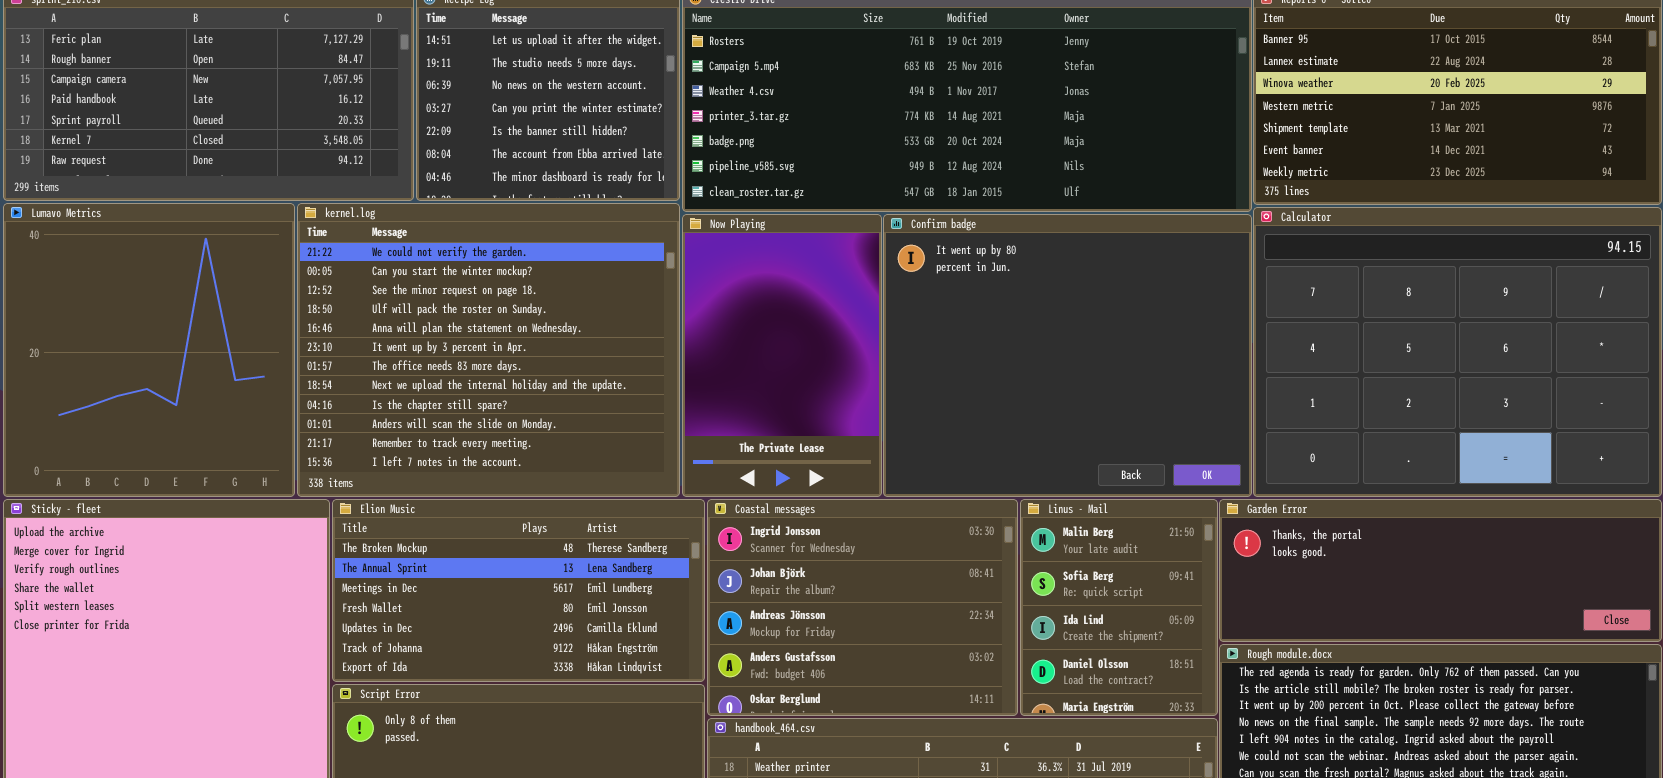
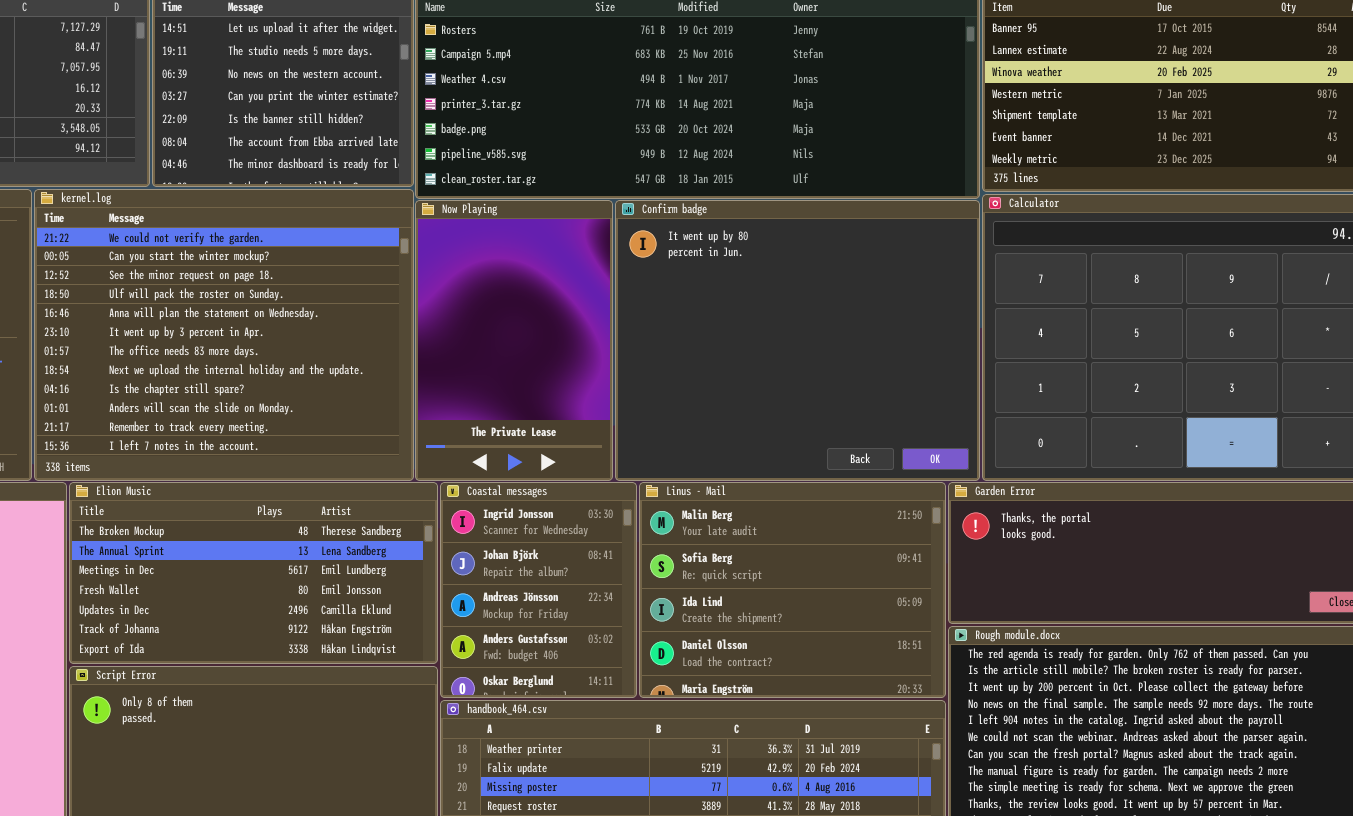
Coastal messages: [707,499,1018,716] -> [440,482,637,698], resized
Linus - Mail: [1020,499,1218,716] -> [639,482,946,698], resized

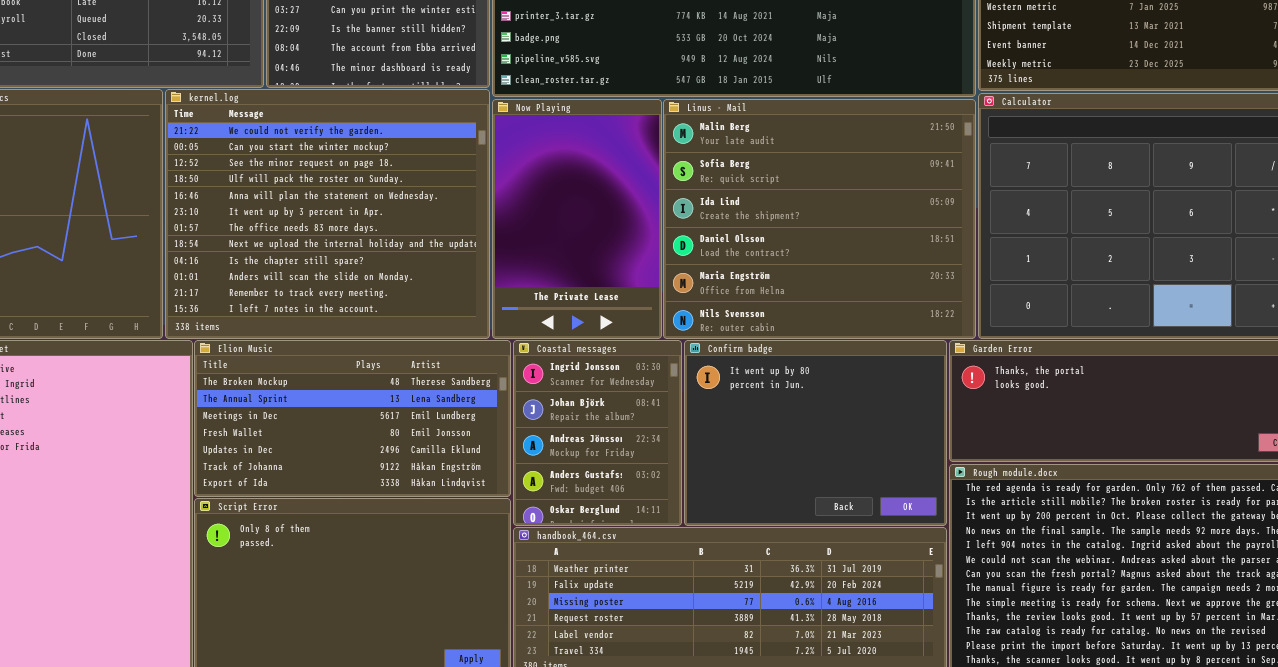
Confirm badge: [615,200,980,481] -> [684,340,947,526], moved, resized
Linus - Mail: [639,482,946,698] -> [663,99,976,339], moved, resized

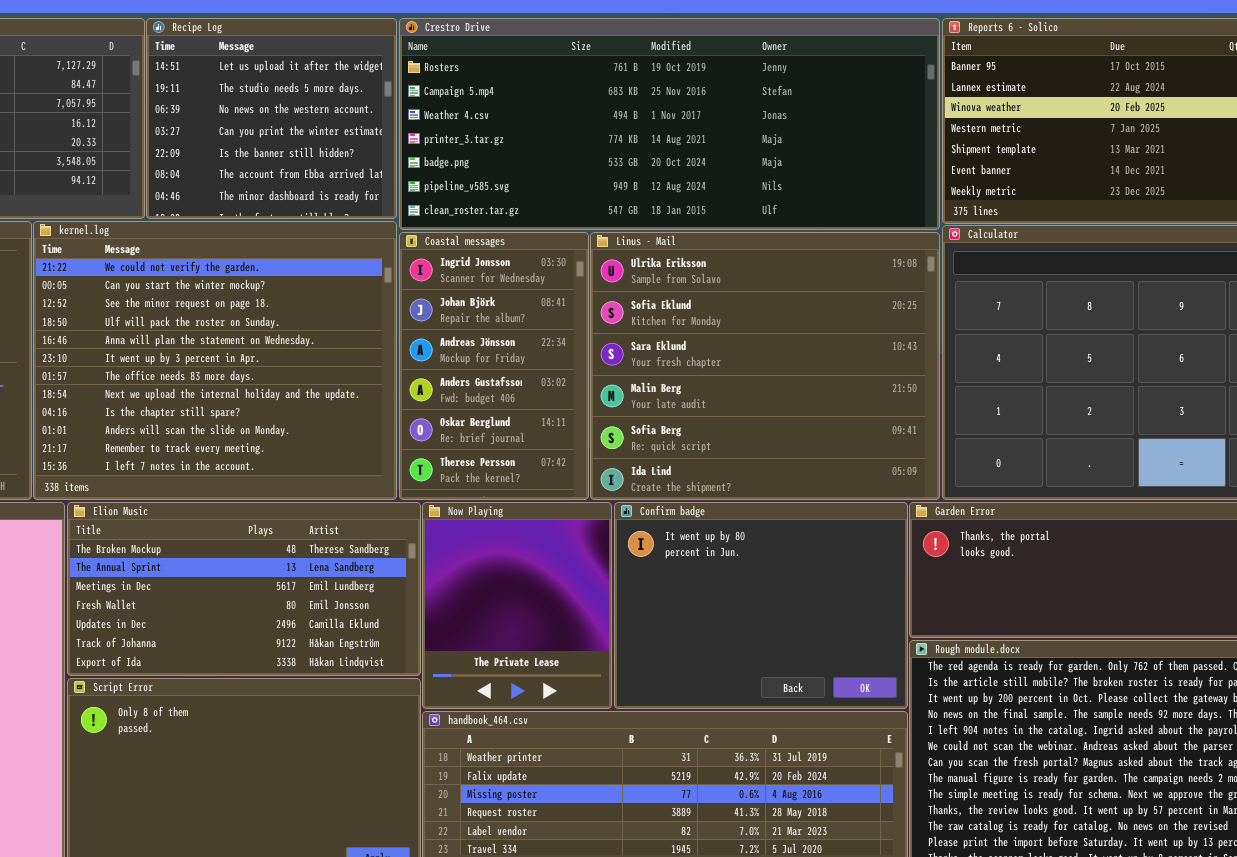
Now Playing: [492,99,662,339] -> [422,502,612,709], moved, resized
Linus - Mail: [663,99,976,339] -> [590,232,940,500], scrolled up 3 rows
Coastal messages: [513,340,682,526] -> [399,232,589,500], moved, resized

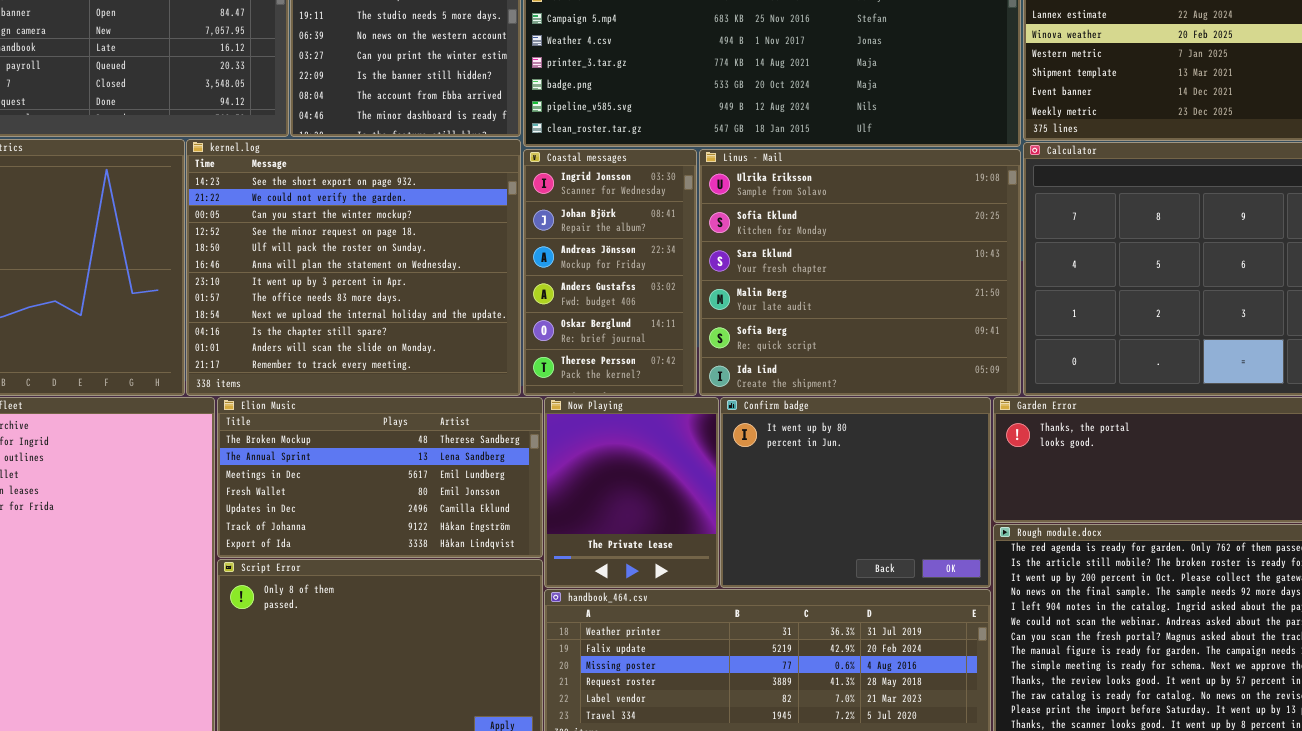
kernel.log: [33,221,397,500] -> [186,139,521,396], scrolled up 1 row

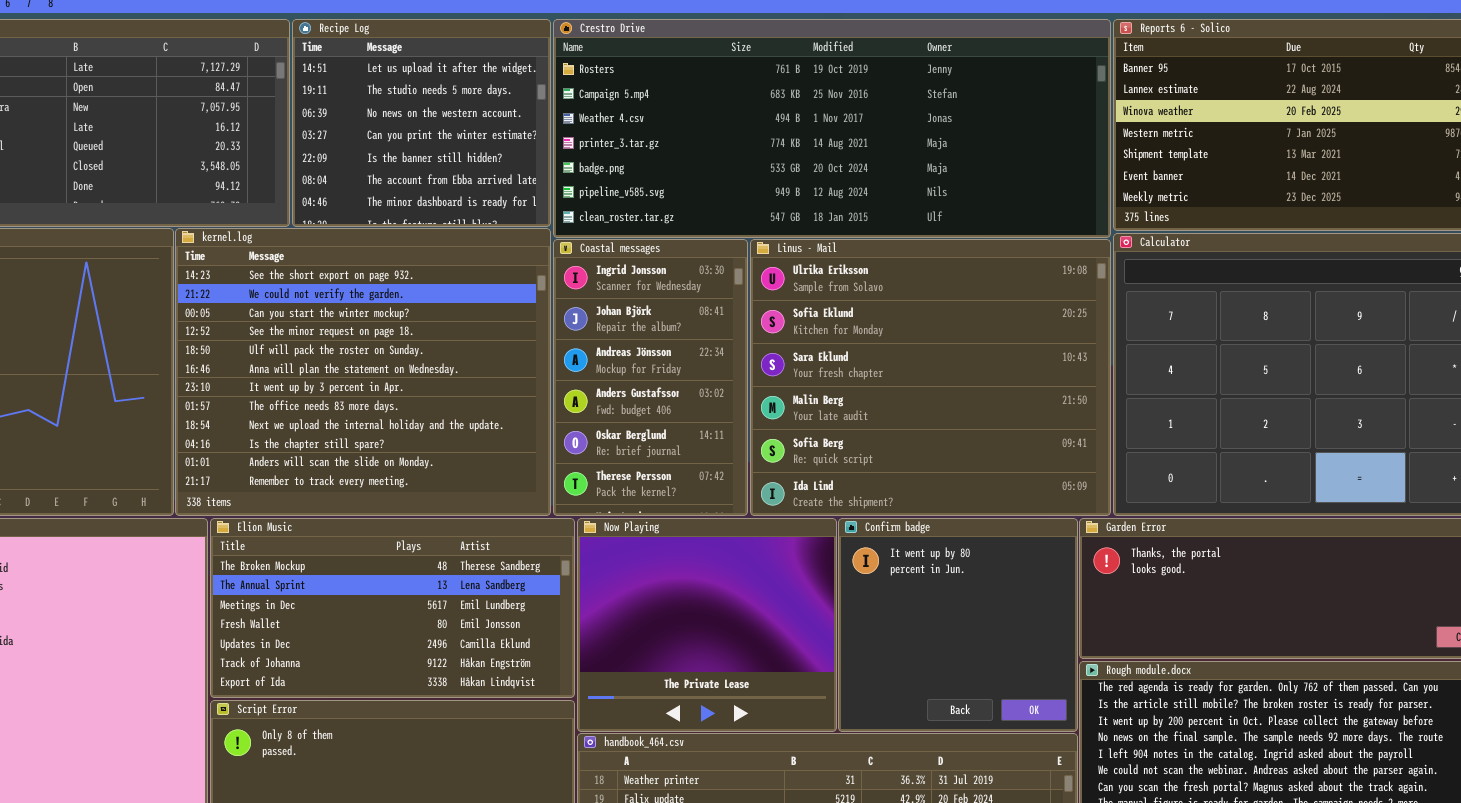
Now Playing: [544,397,719,588] -> [577,518,837,732], resized
Confirm badge: [720,397,991,588] -> [838,518,1078,732], resized

